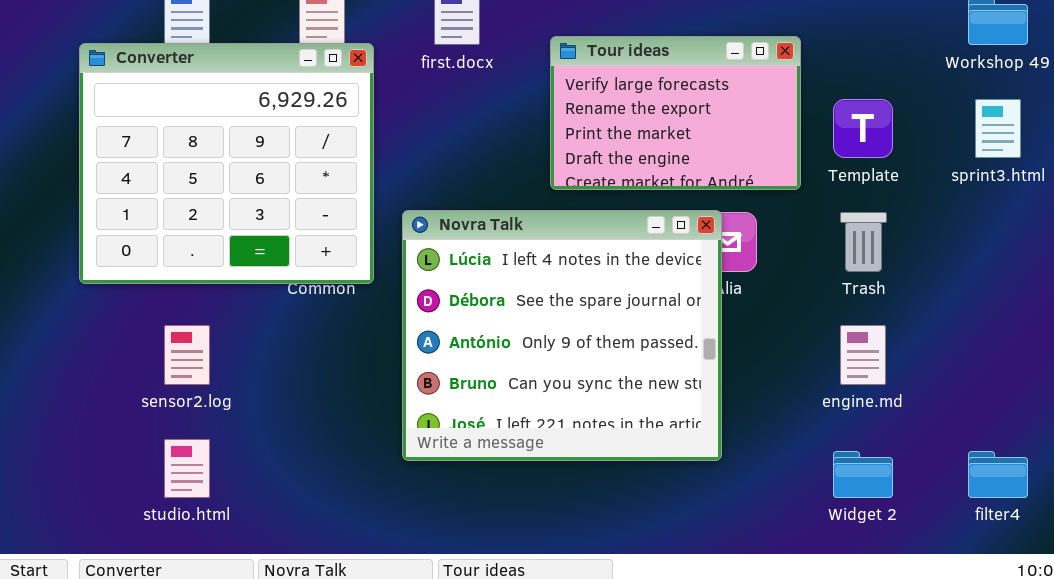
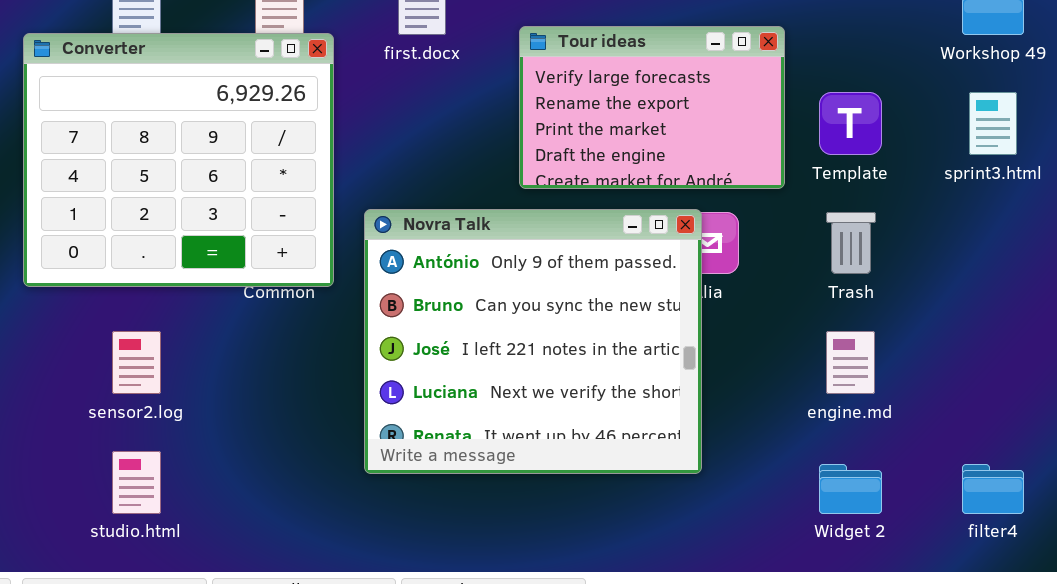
Novra Talk: [402,210,722,461] -> [364,209,702,474], scrolled down 2 rows

